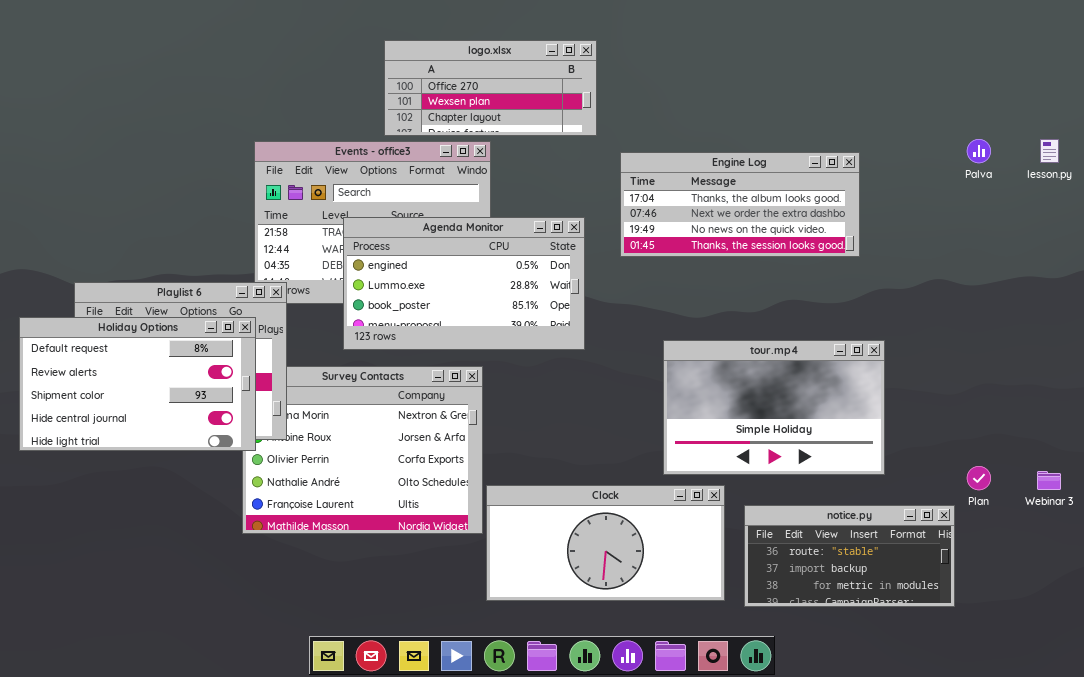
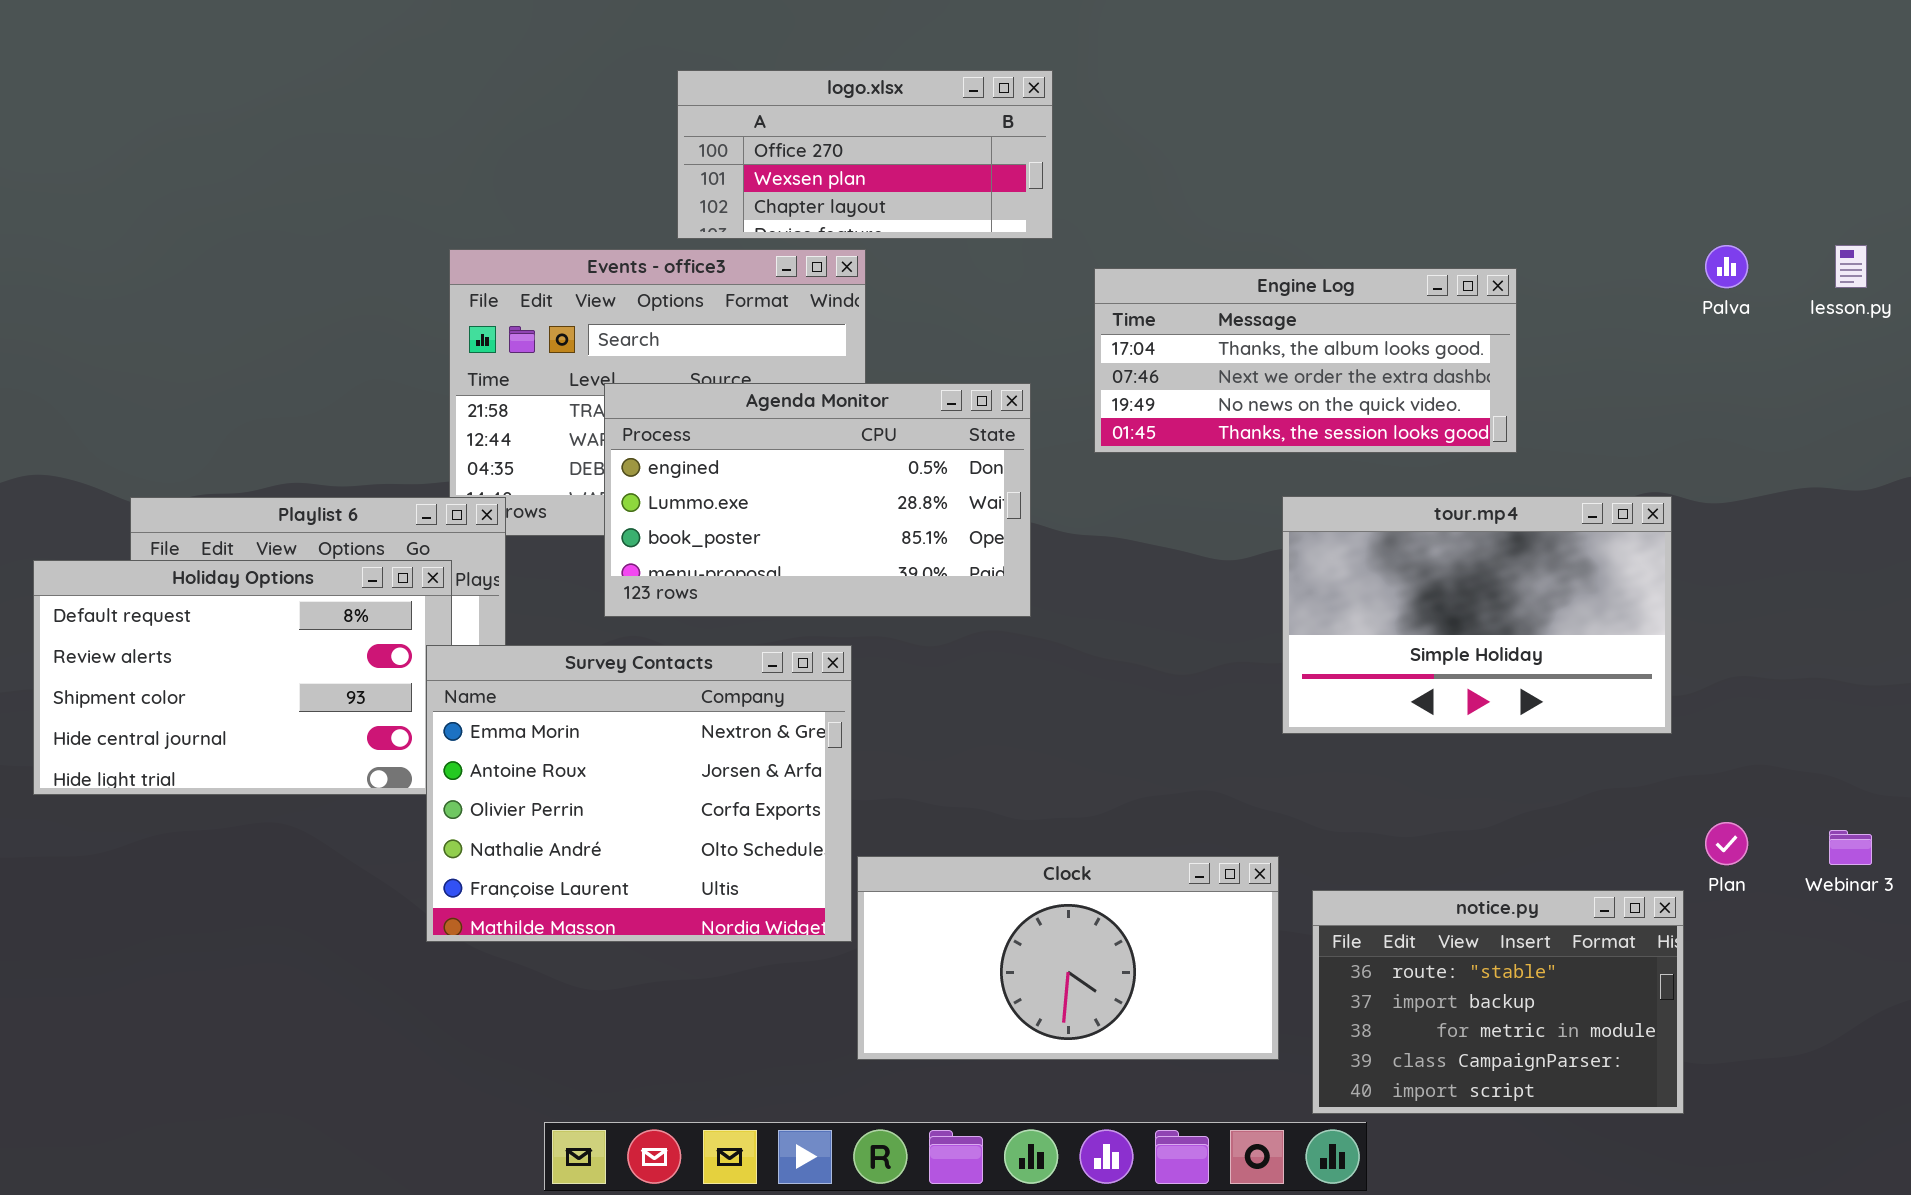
tour.mp4: [663,340,885,475] -> [1282,496,1672,734], moved
Survey Contacts: [242,366,483,534] -> [426,645,852,942], raised
notice.py: [744,505,955,607] -> [1312,890,1684,1114], resized

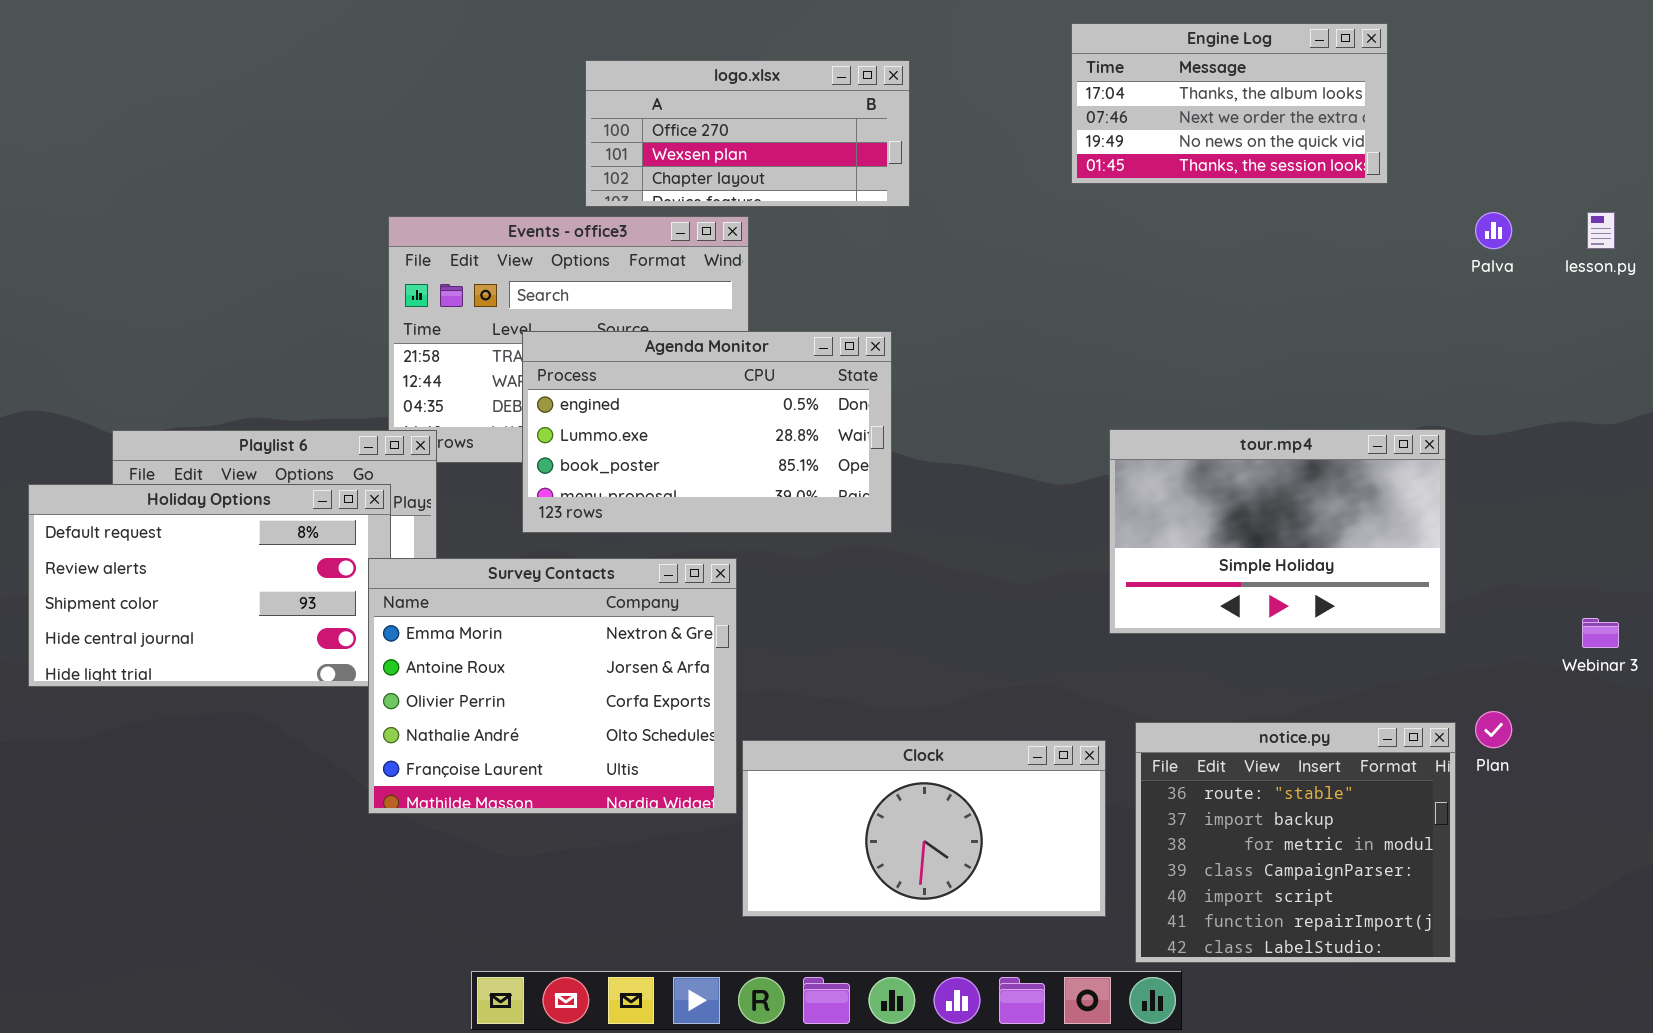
Engine Log: [1094,268,1517,453] -> [1071,23,1388,184], moved, resized
Webinar 3: [1829,830,1872,865] -> [1582,618,1619,648], moved
notice.py: [1312,890,1684,1114] -> [1135,722,1456,963], resized

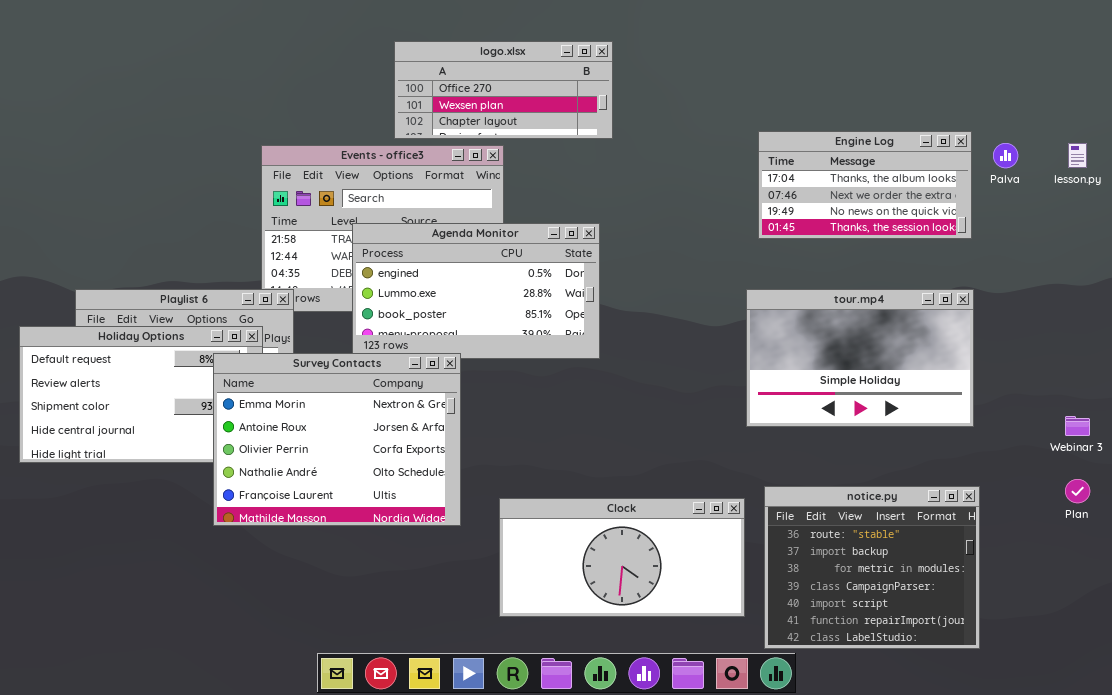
Engine Log: [1071,23,1388,184] -> [758,131,972,239], moved
Survey Contacts: [368,558,737,814] -> [213,353,461,526], moved
Plan: [1475,711,1512,748] -> [1065,479,1090,503], moved

